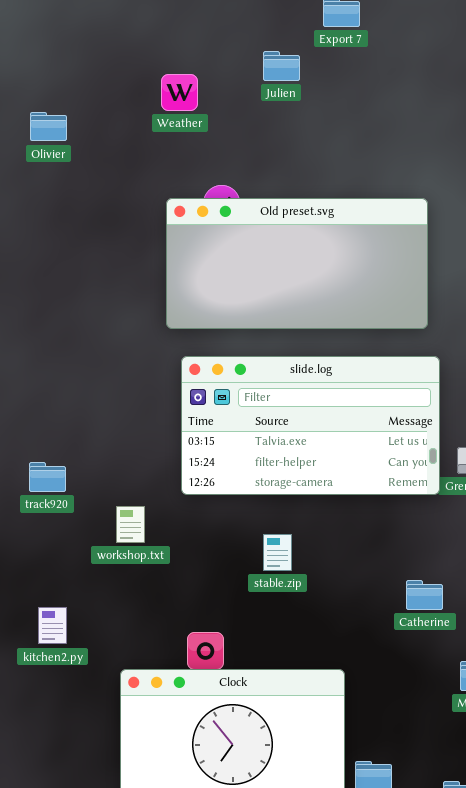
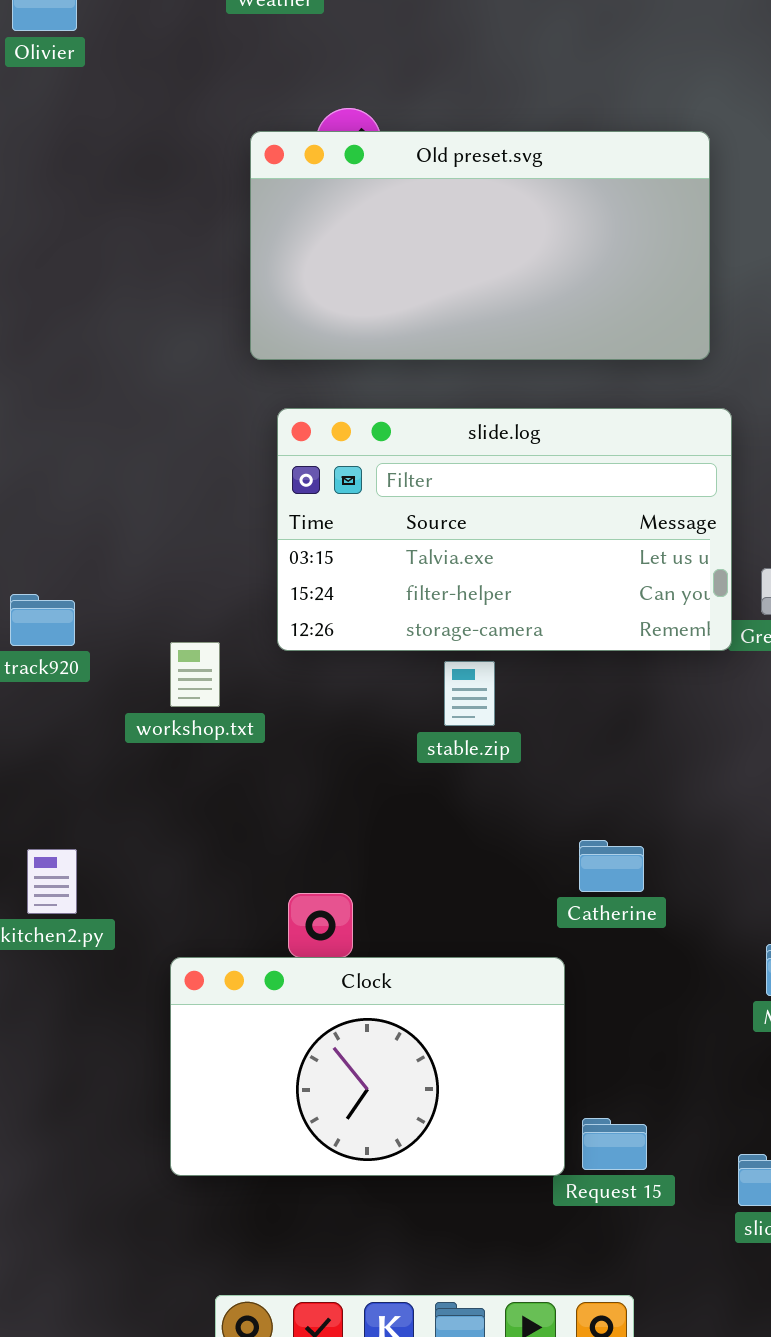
workshop.txt: [116,506,145,543] -> [170,642,220,707], moved
stable.zip: [263,534,292,571] -> [444,661,495,726], moved
Catherine: [406,580,443,610] -> [579,840,644,892], moved

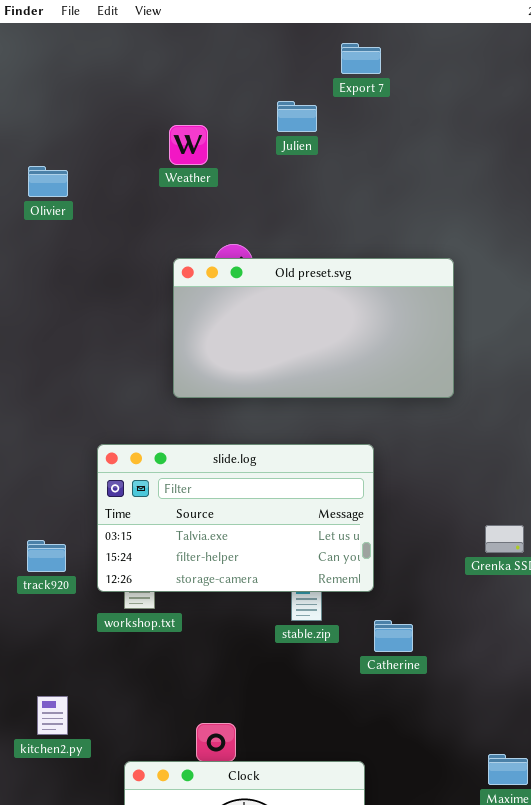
slide.log: [277,408,732,651] -> [97,444,374,592], moved
Catherine: [579,840,644,892] -> [374,620,413,652], moved

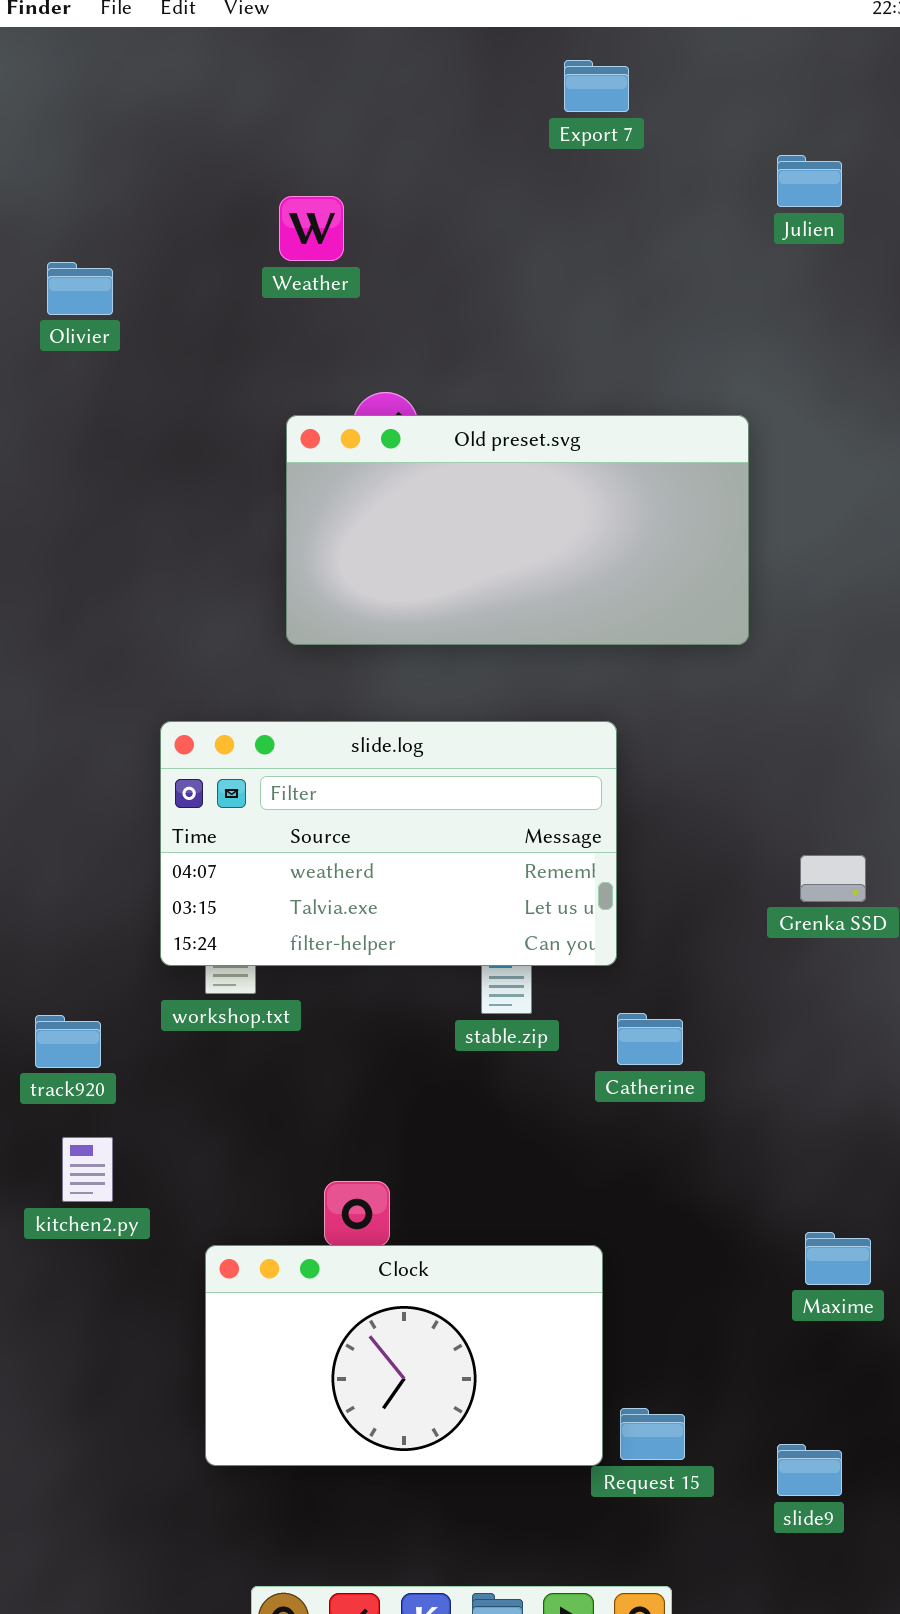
Julien: [277,101,317,132] -> [777,155,842,207], moved
slide.log: [97,444,374,592] -> [160,721,617,966], scrolled up 1 row
track920: [27,540,66,572] -> [35,1015,101,1068], moved

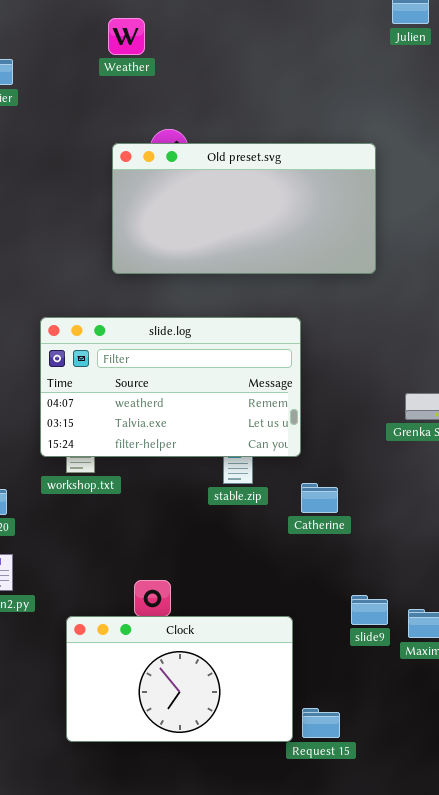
slide9: [777,1444,842,1496] -> [351,595,388,625], moved

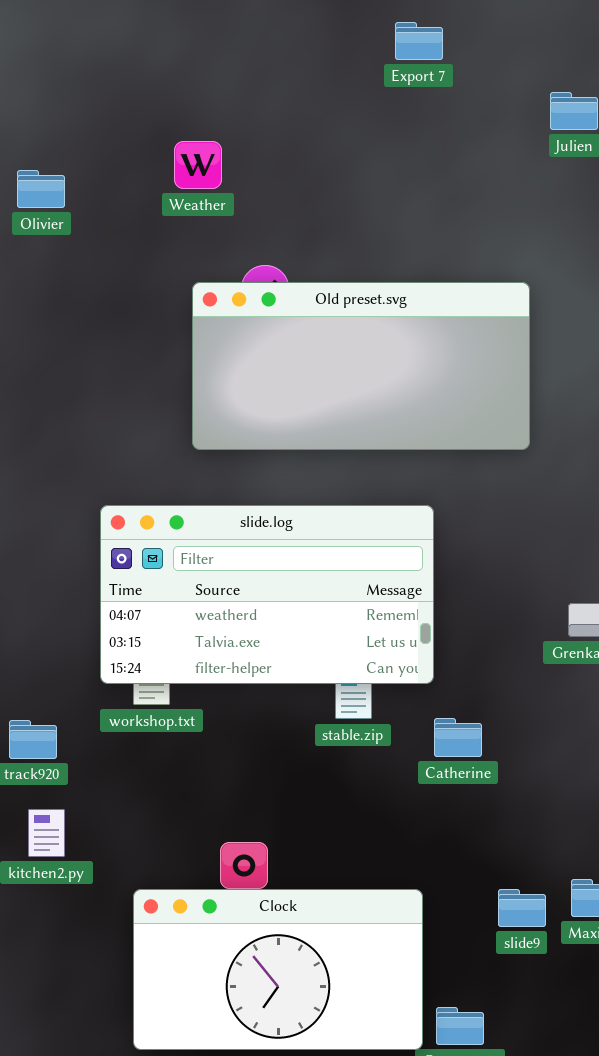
Weather: [108,18,145,55] -> [174,141,222,189], moved
slide9: [351,595,388,625] -> [498,889,546,927], moved

